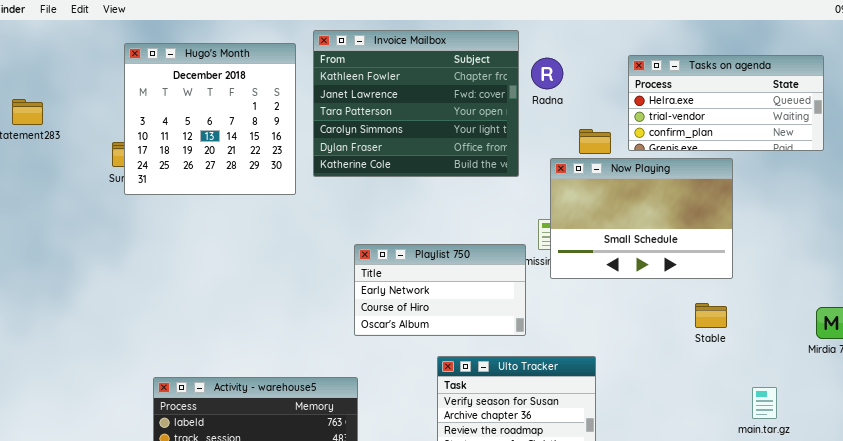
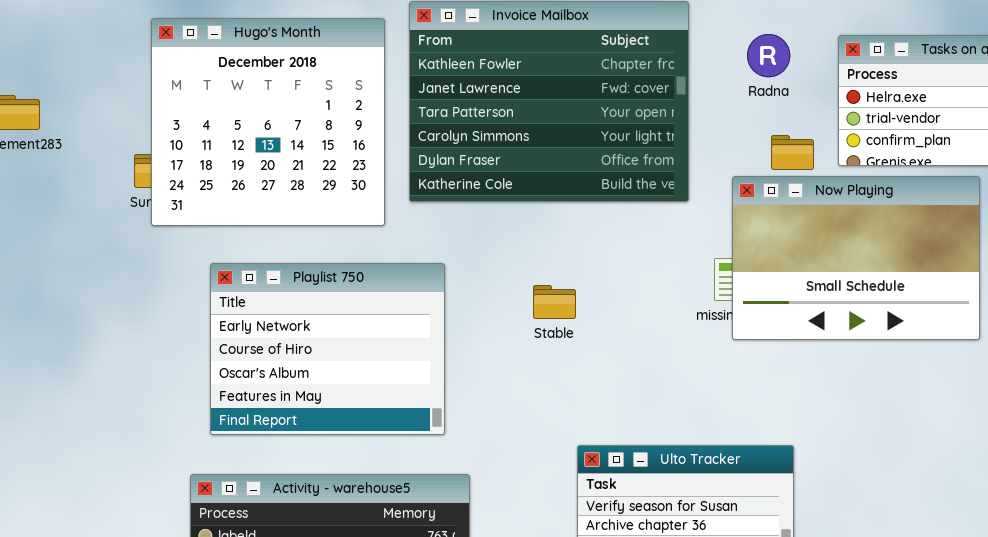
Radna: [531,58,563,89] -> [747,34,790,77], moved
Playlist 750: [354,244,526,336] -> [210,263,445,435], moved, resized
Stable: [695,303,727,328] -> [533,285,576,319], moved

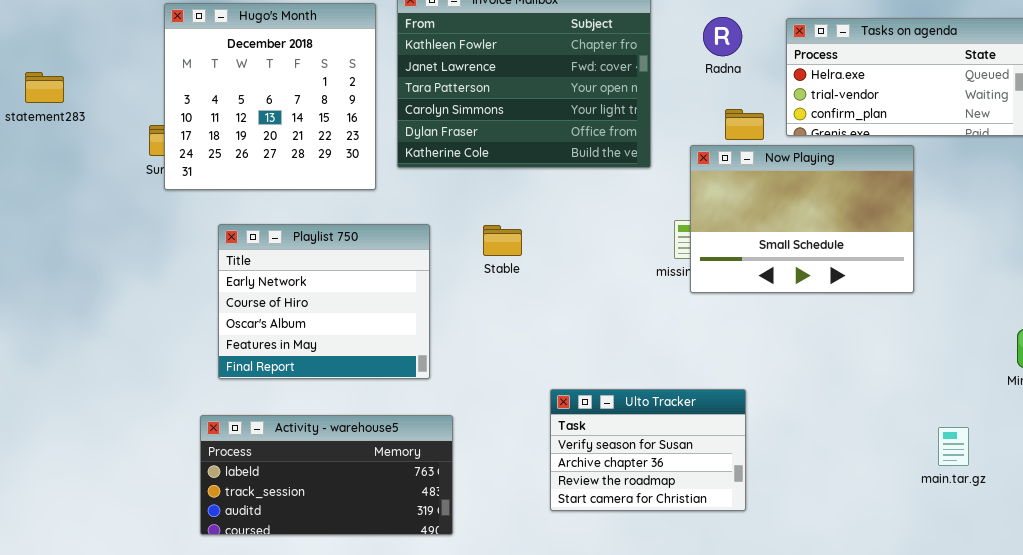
Stable: [533,285,576,319] -> [483,225,522,256], moved

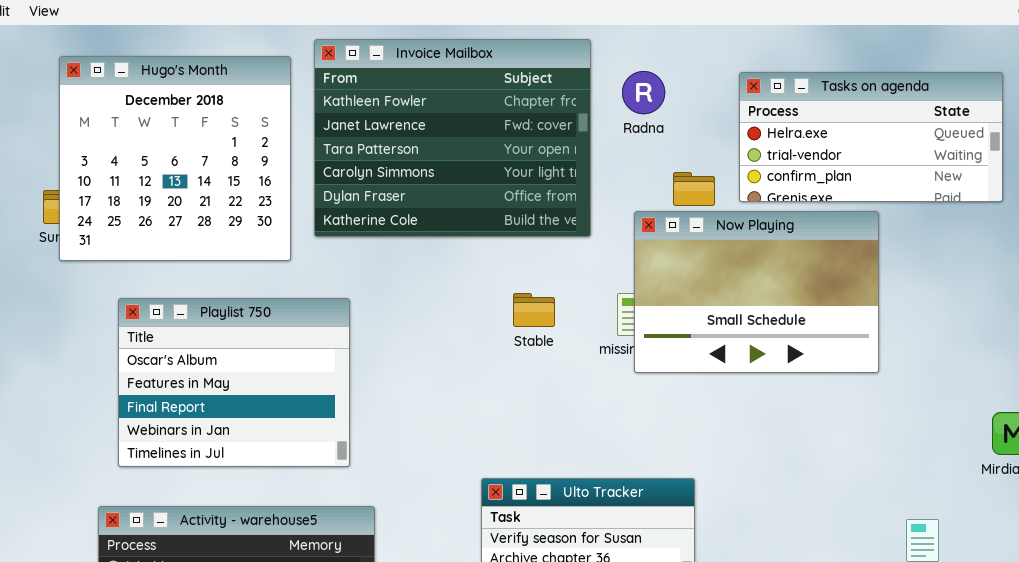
Radna: [703,17,742,56] -> [622,71,665,114], moved
Playlist 750: [218,224,430,379] -> [118,298,350,467], scrolled down 2 rows
Stable: [483,225,522,256] -> [513,293,555,327], moved

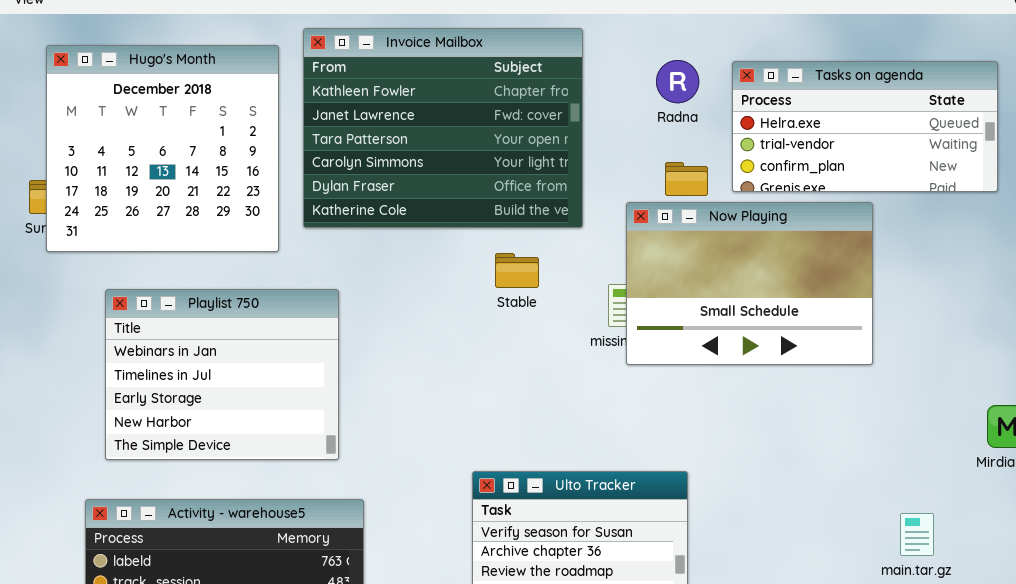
Radna: [622,71,665,114] -> [656,60,699,103], moved
Stable: [513,293,555,327] -> [495,253,539,288], moved
Playlist 750: [118,298,350,467] -> [105,289,339,460], scrolled down 3 rows

